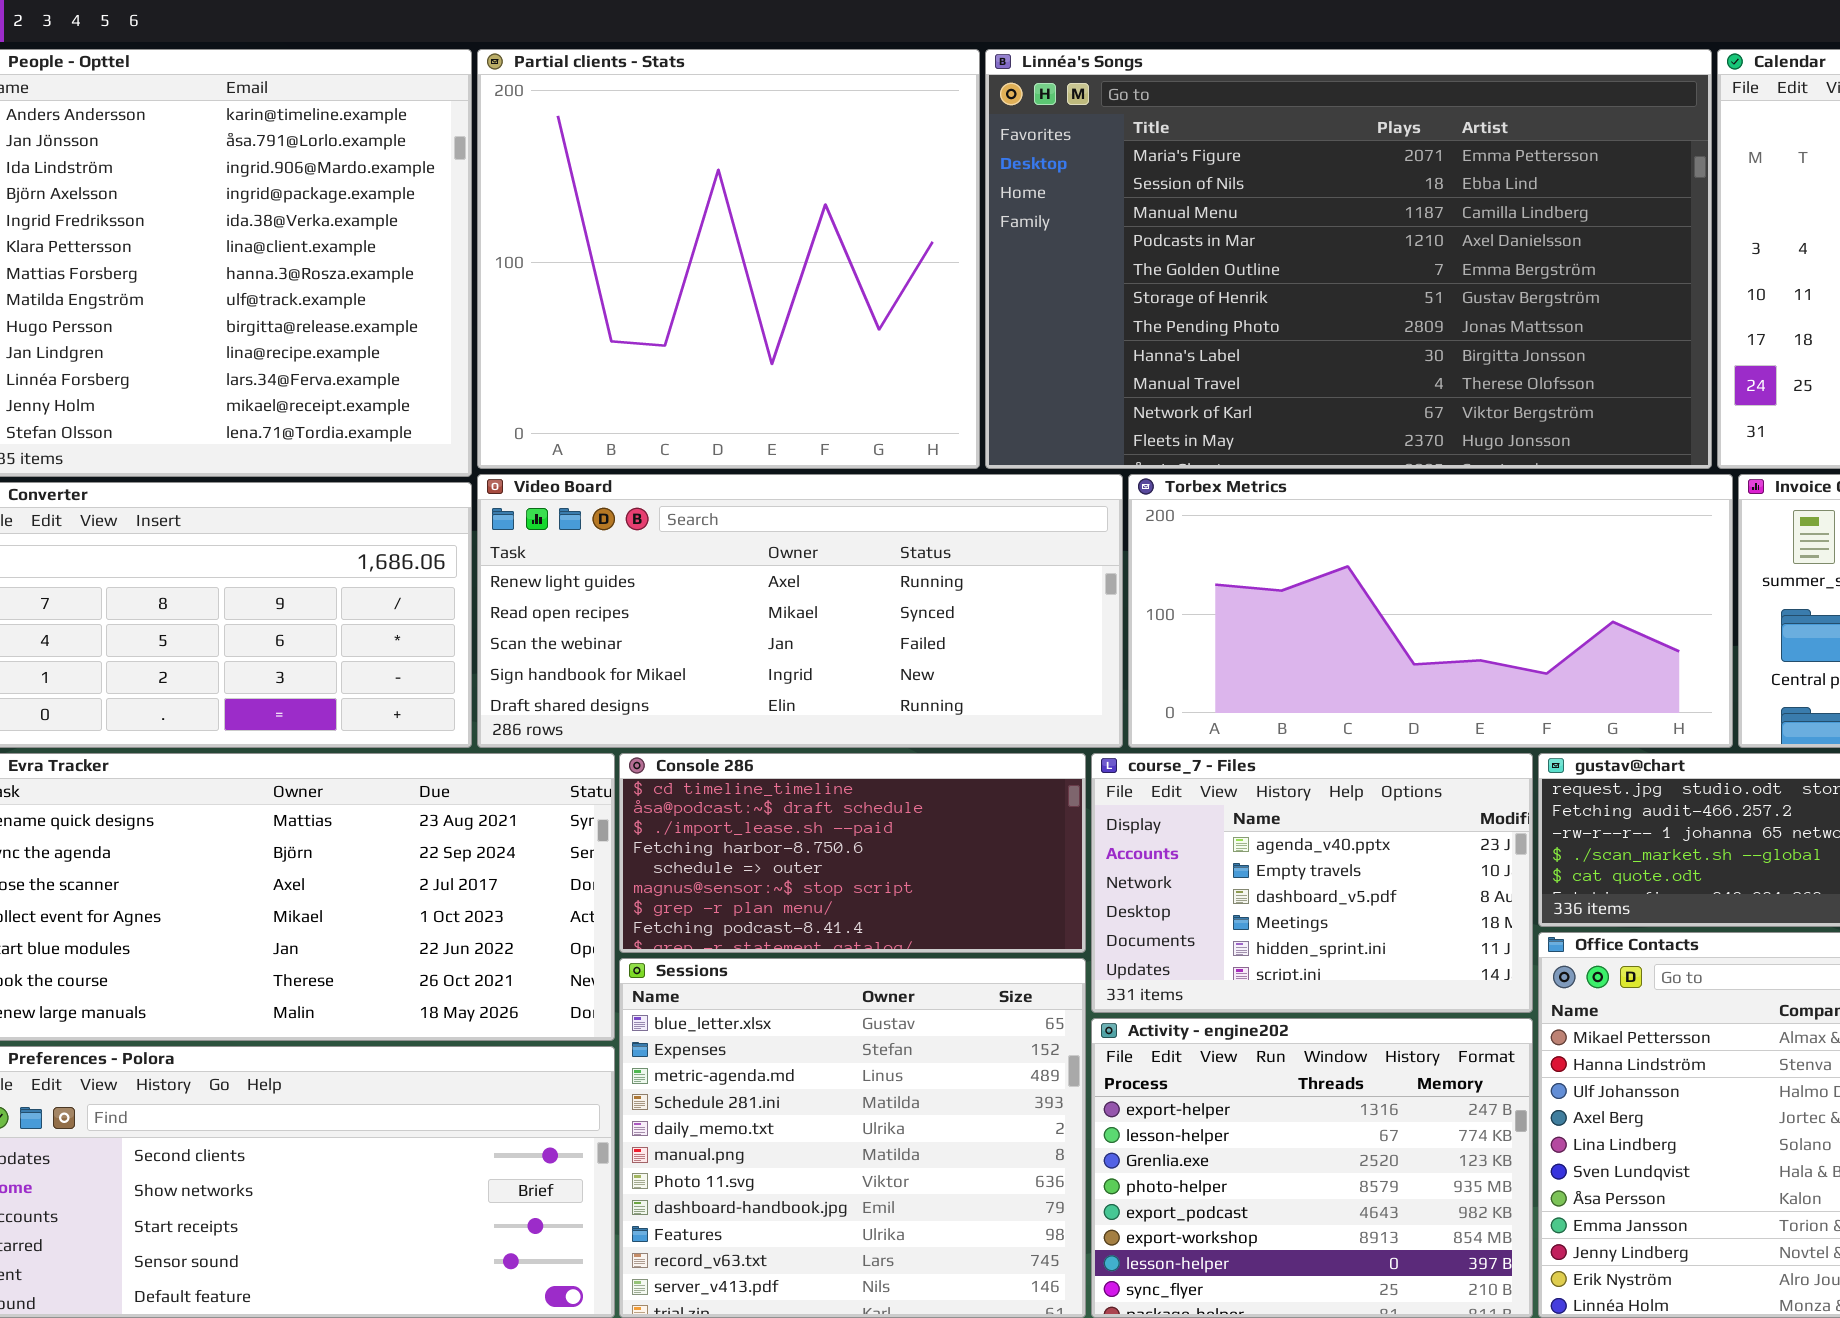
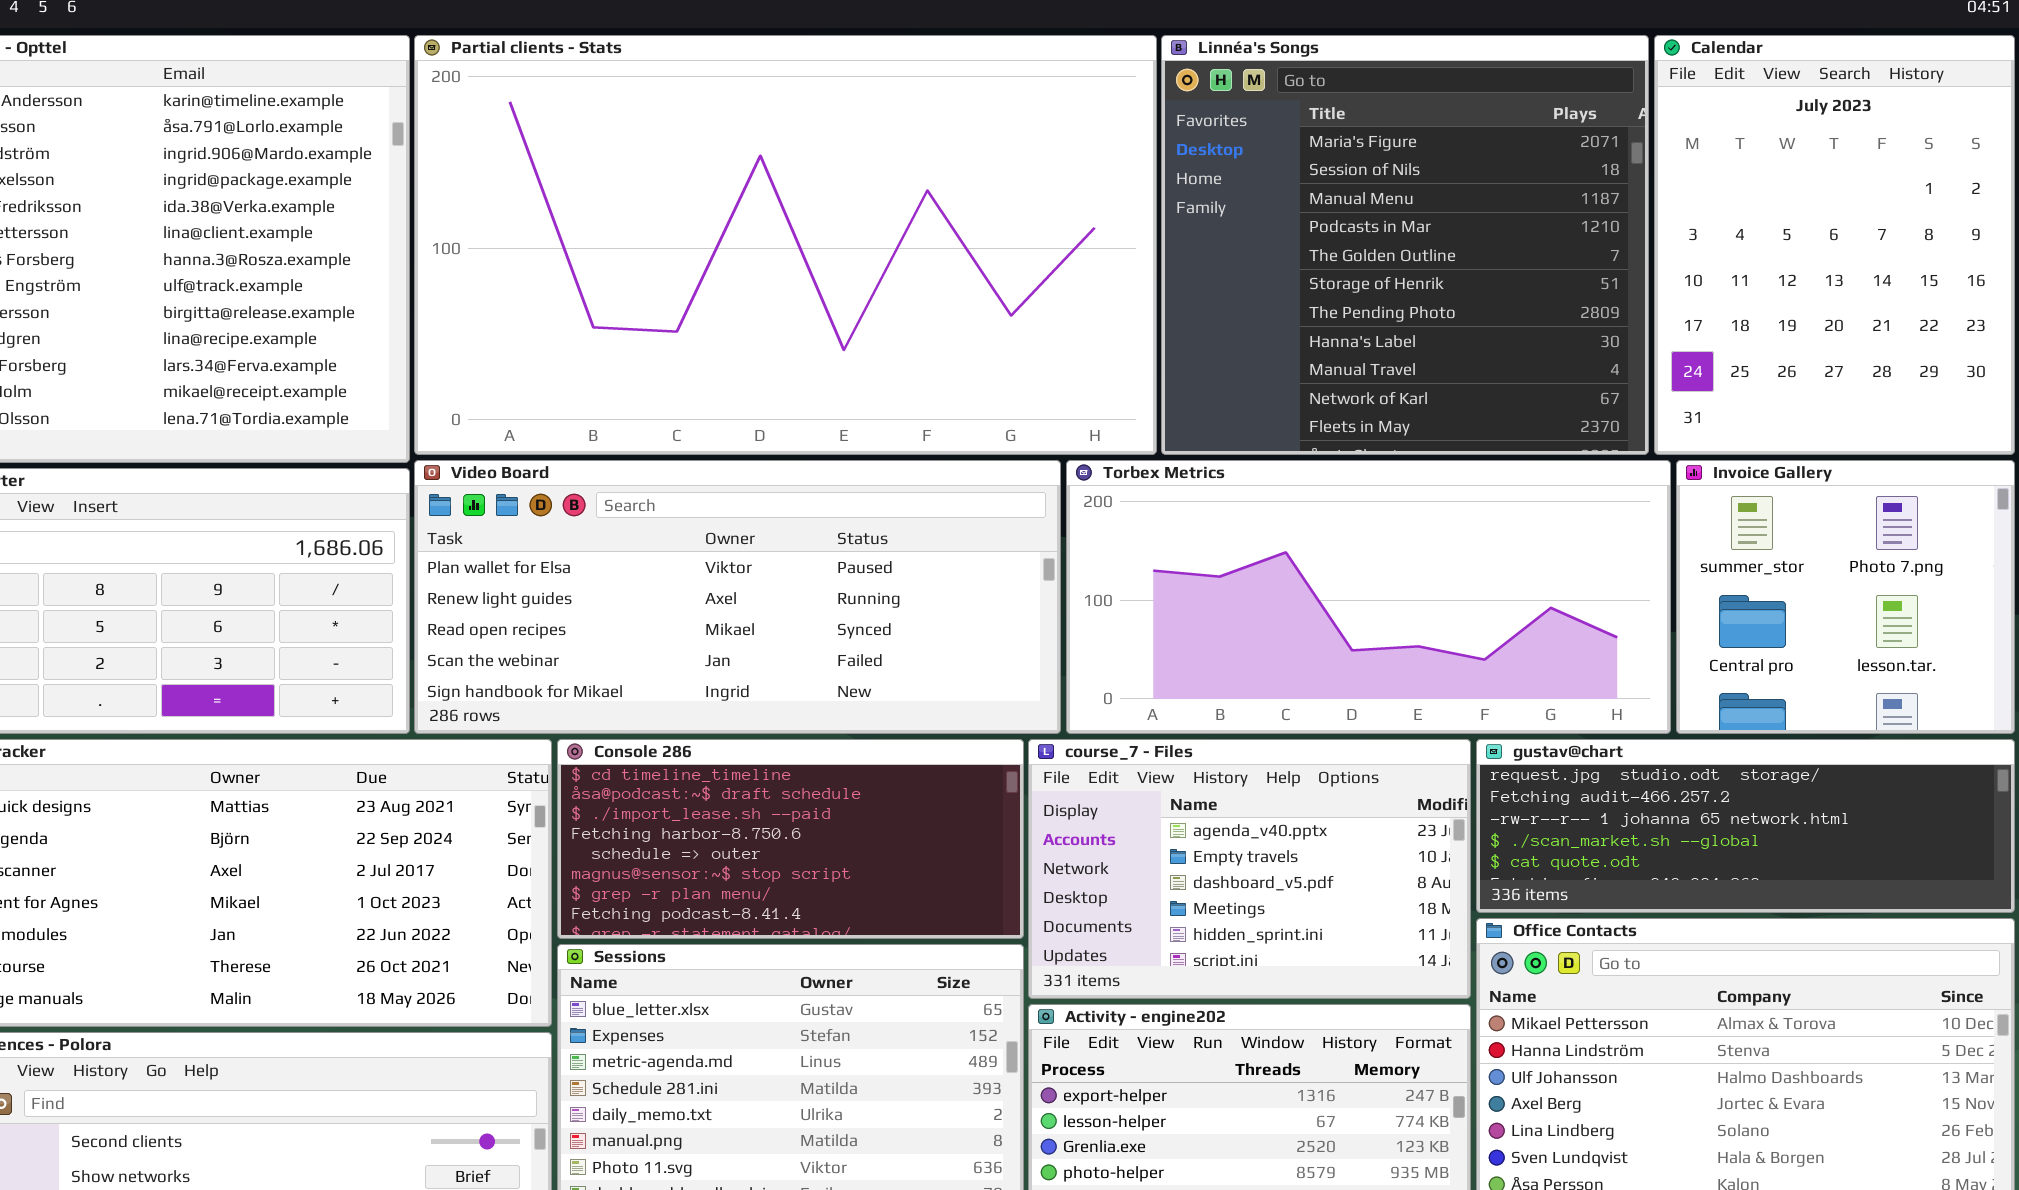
Partial clients - Stats: [477,49,980,469] -> [414,35,1157,455], resized
Linnéa's Songs: [985,49,1712,469] -> [1161,35,1649,455], resized
Video Board: [477,474,1123,748] -> [414,460,1061,734], scrolled up 1 row

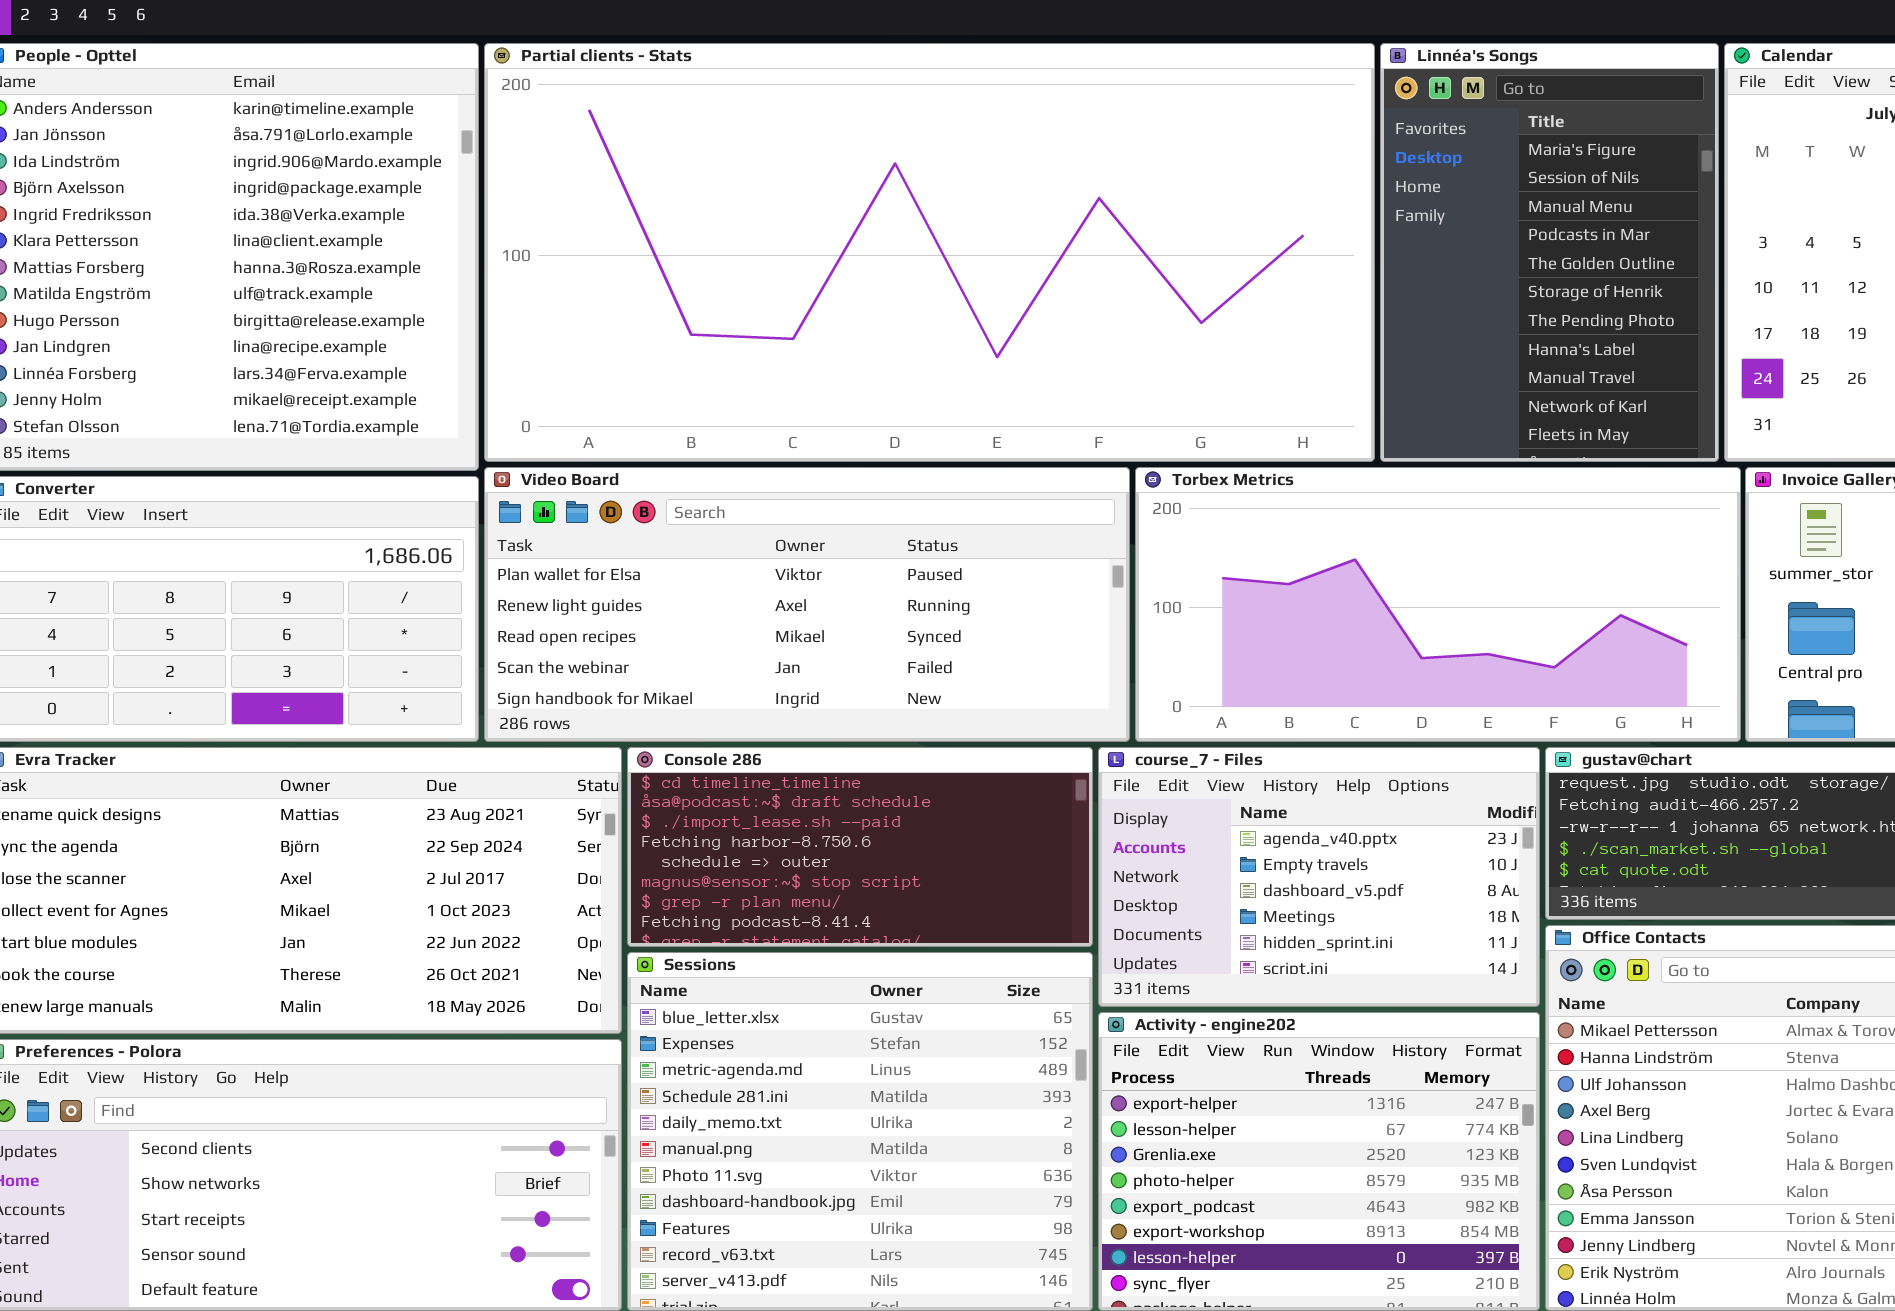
Partial clients - Stats: [414,35,1157,455] -> [484,43,1375,462], resized
Linnéa's Songs: [1161,35,1649,455] -> [1380,43,1719,462], resized

